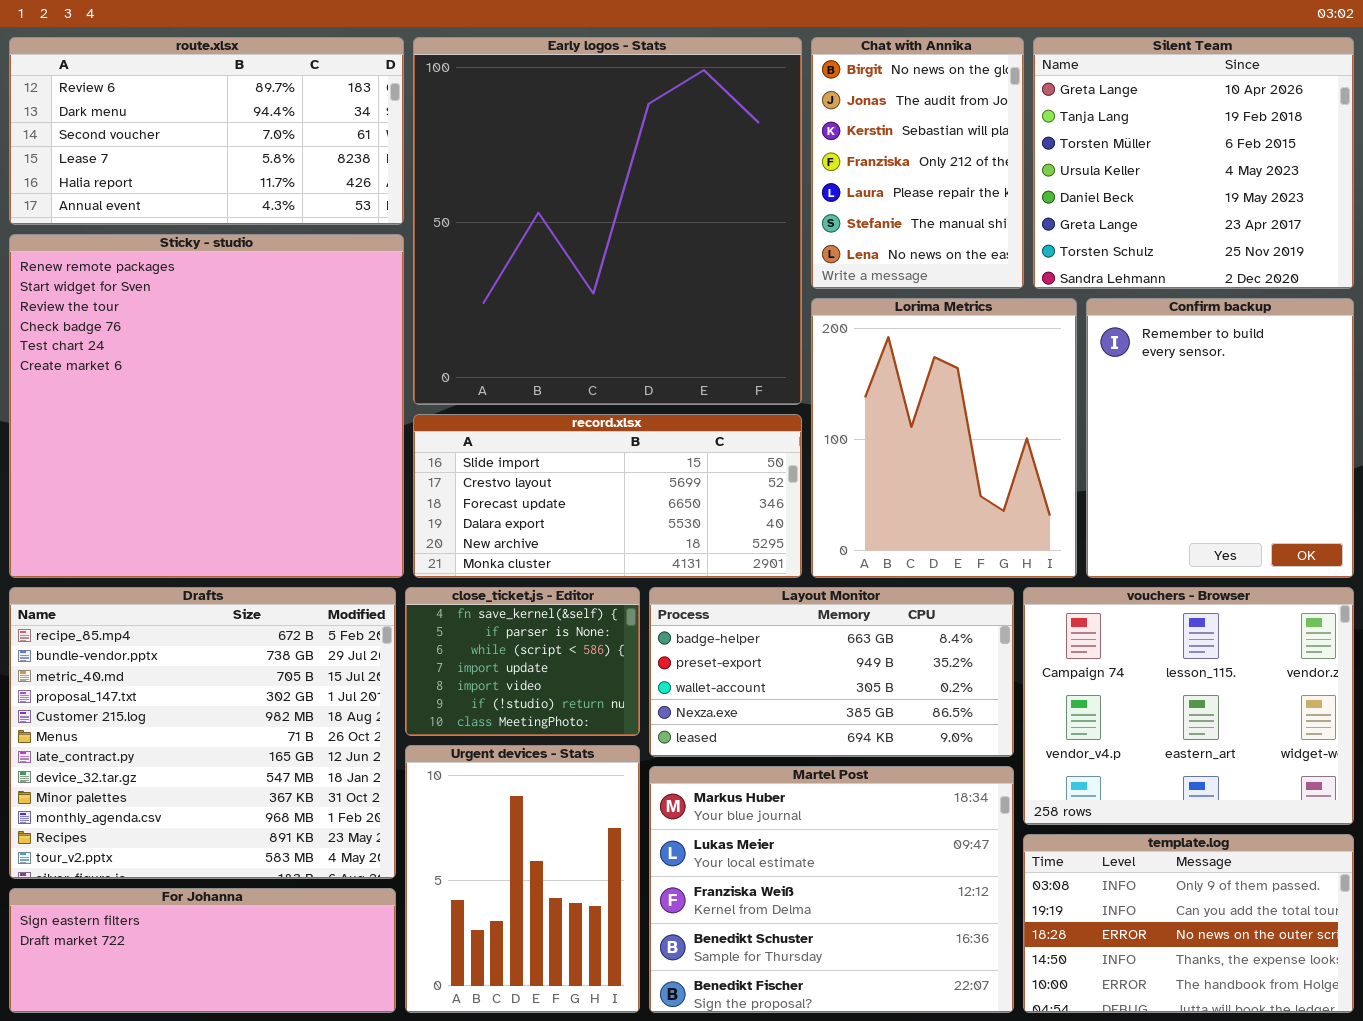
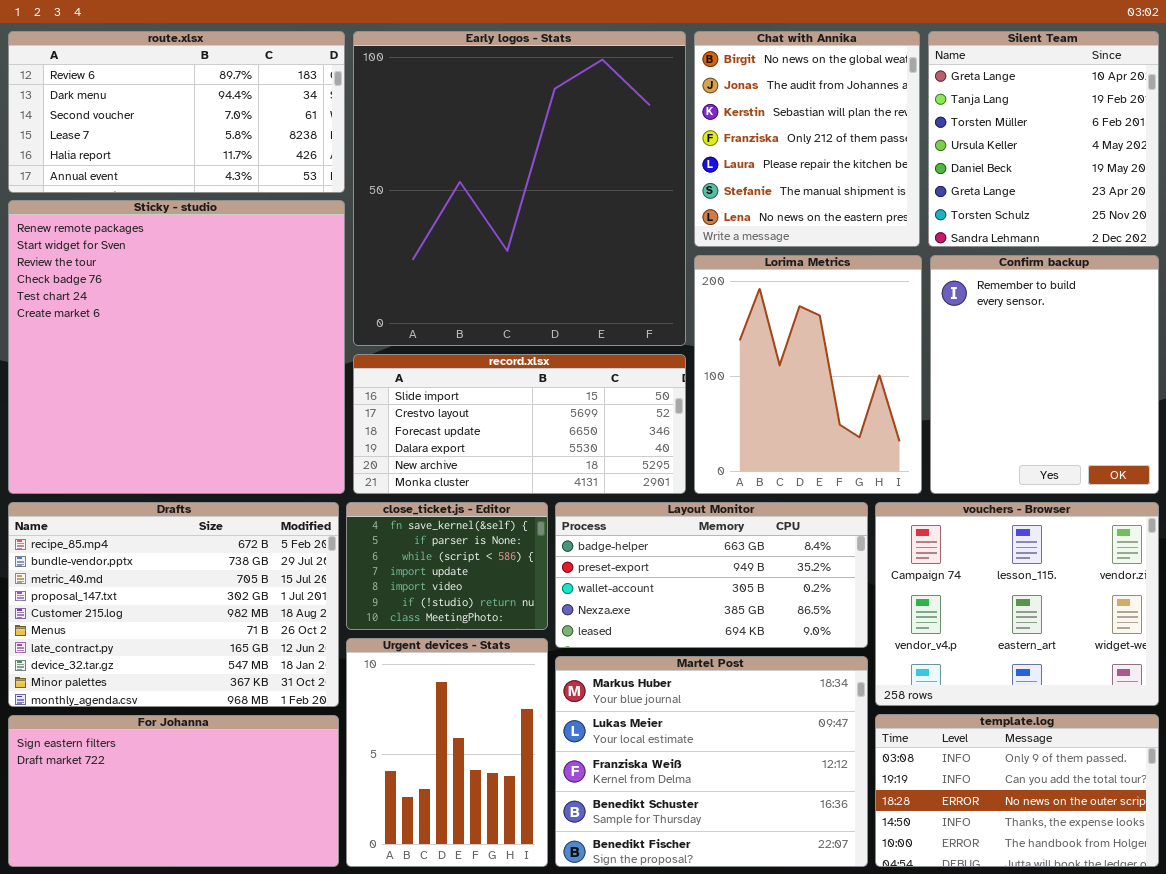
Chat with Annika: [811,37,1024,289] -> [694,31,920,247], resized
Silent Team: [1033,37,1354,289] -> [928,31,1159,247], resized
Drafts: [9,587,396,879] -> [8,502,339,707], resized
For Johanna: [9,888,396,1013] -> [8,715,339,867], resized

